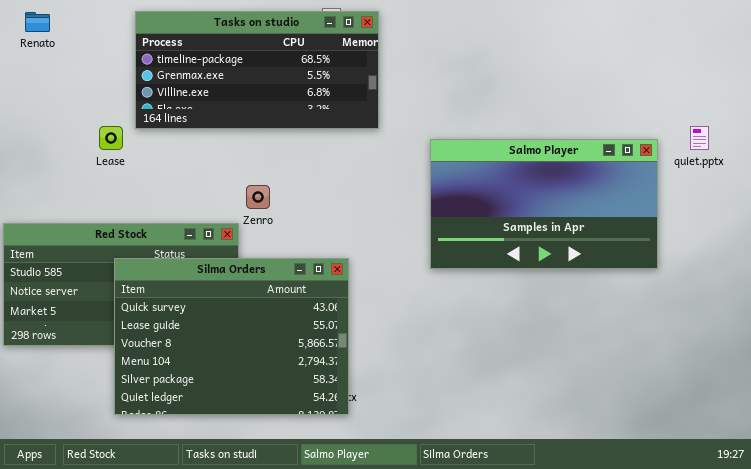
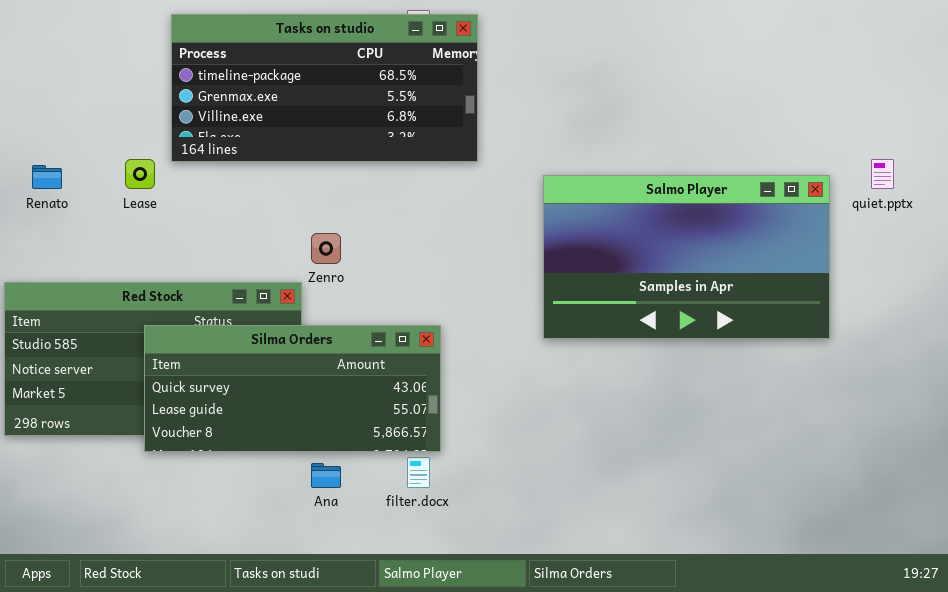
Renato: [25,12,50,32] -> [32,165,62,189], moved
Silma Orders: [114,258,349,415] -> [144,325,441,452], resized

